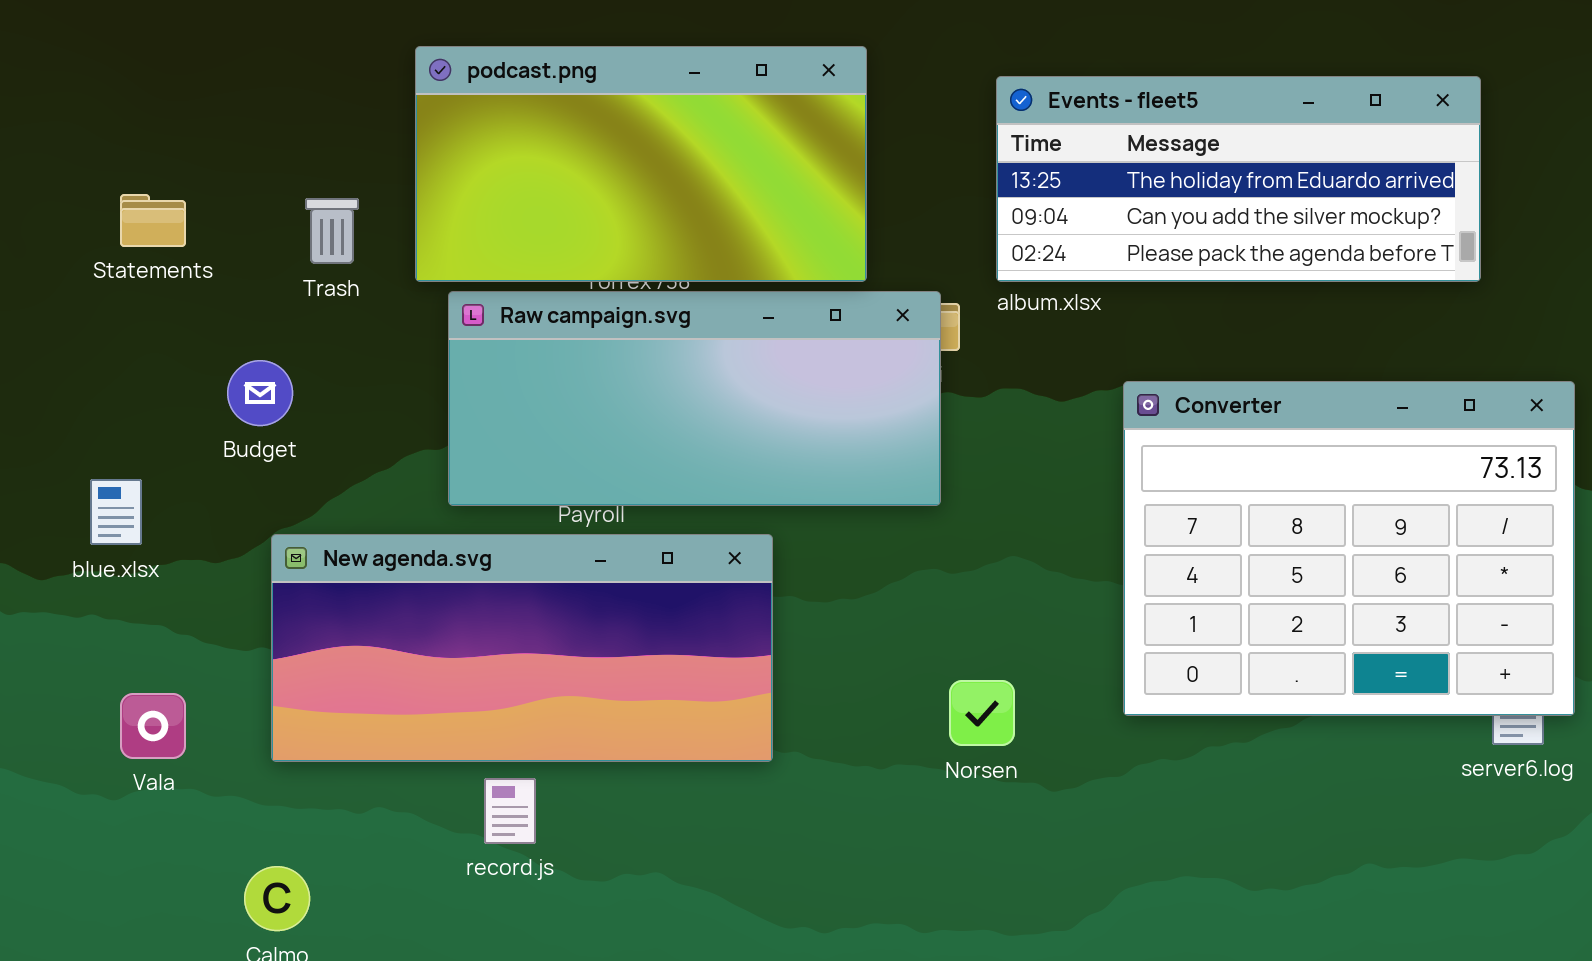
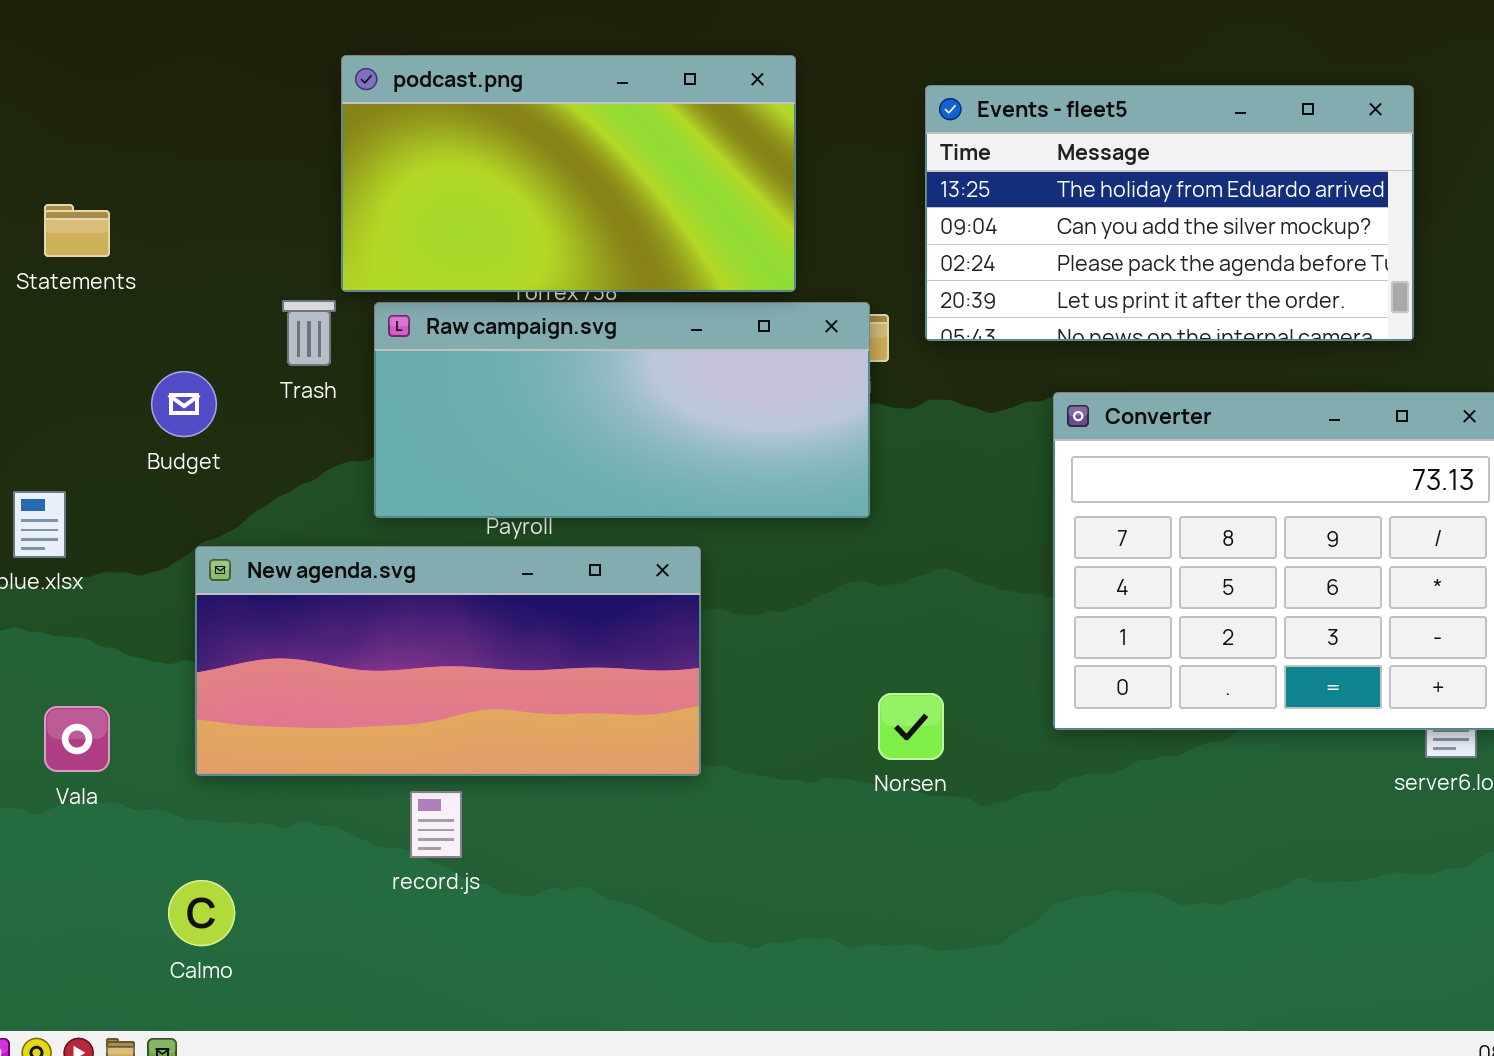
Events - fleet5: [996,76,1481,282] -> [925,85,1414,341], resized
Trash: [305,198,359,264] -> [282,300,336,366], moved

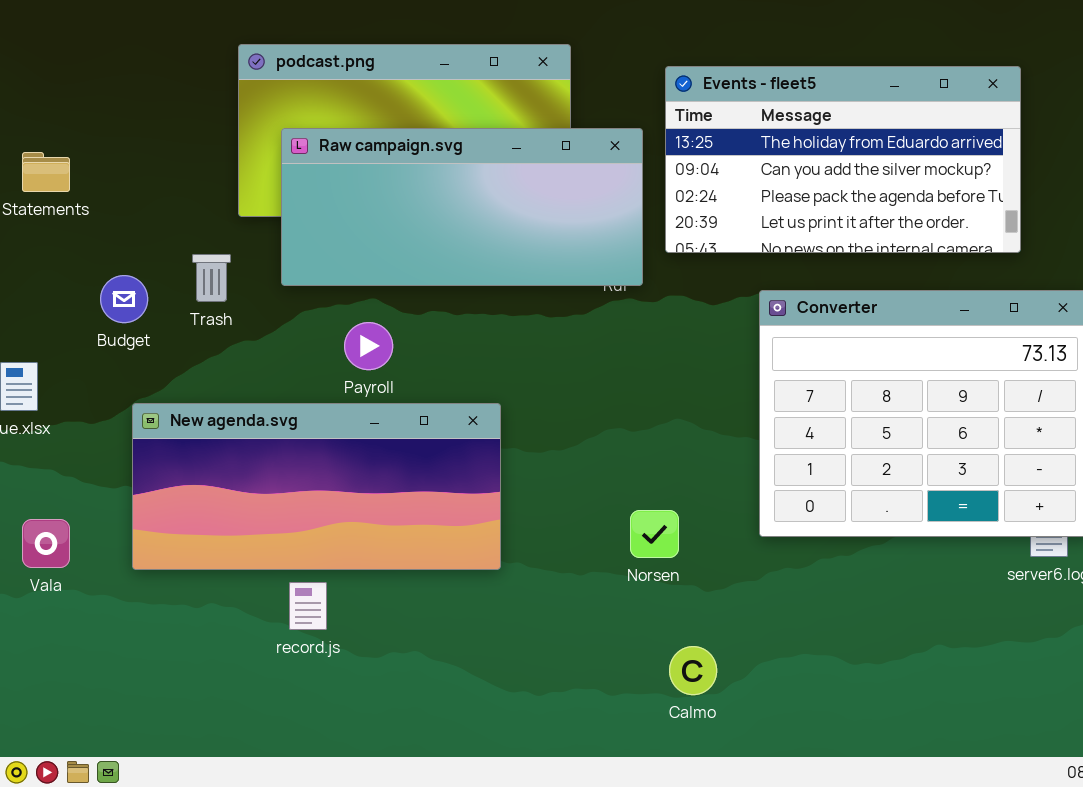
Trash: [282,300,336,366] -> [192,254,231,302], moved
Raw campaign.svg: [374,302,870,518] -> [281,128,643,286], moved
Calmo: [168,880,235,946] -> [669,646,717,695], moved

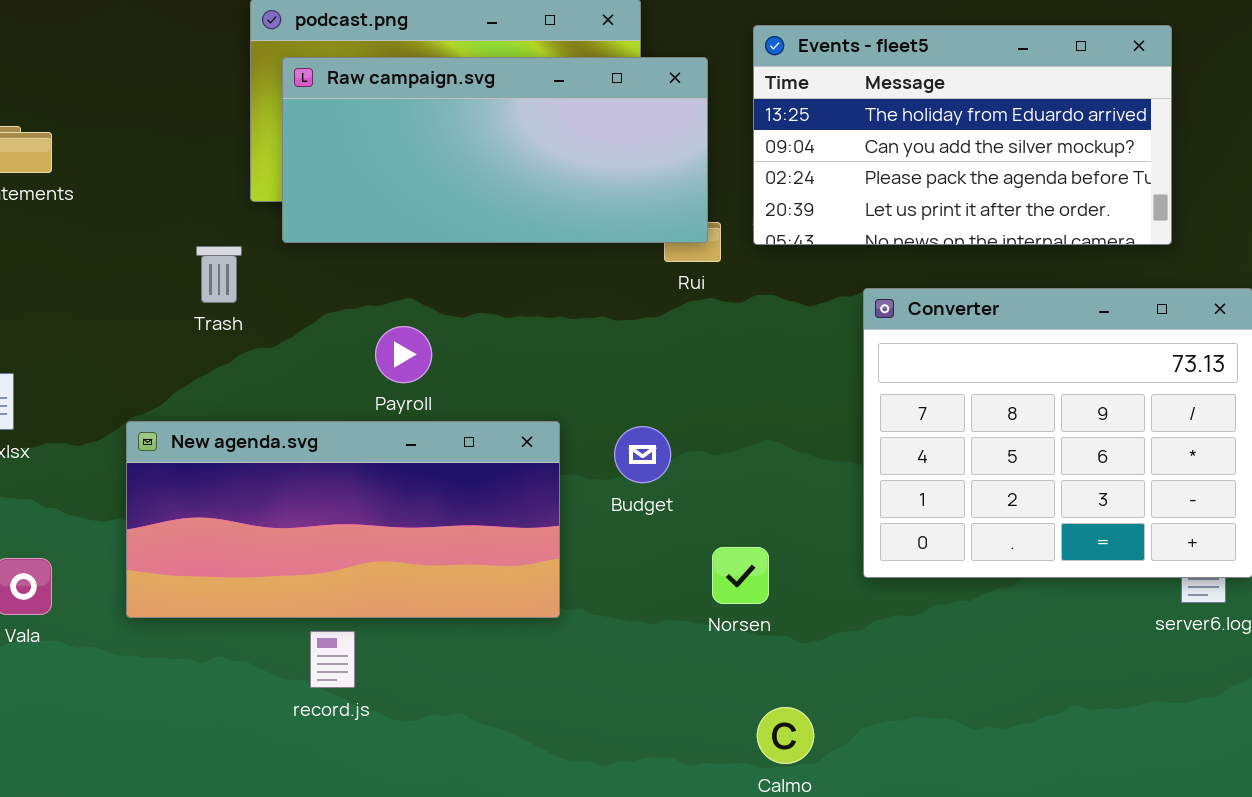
Raw campaign.svg: [281,128,643,286] -> [282,57,708,243], moved
Budget: [100,275,148,323] -> [614,426,671,483], moved

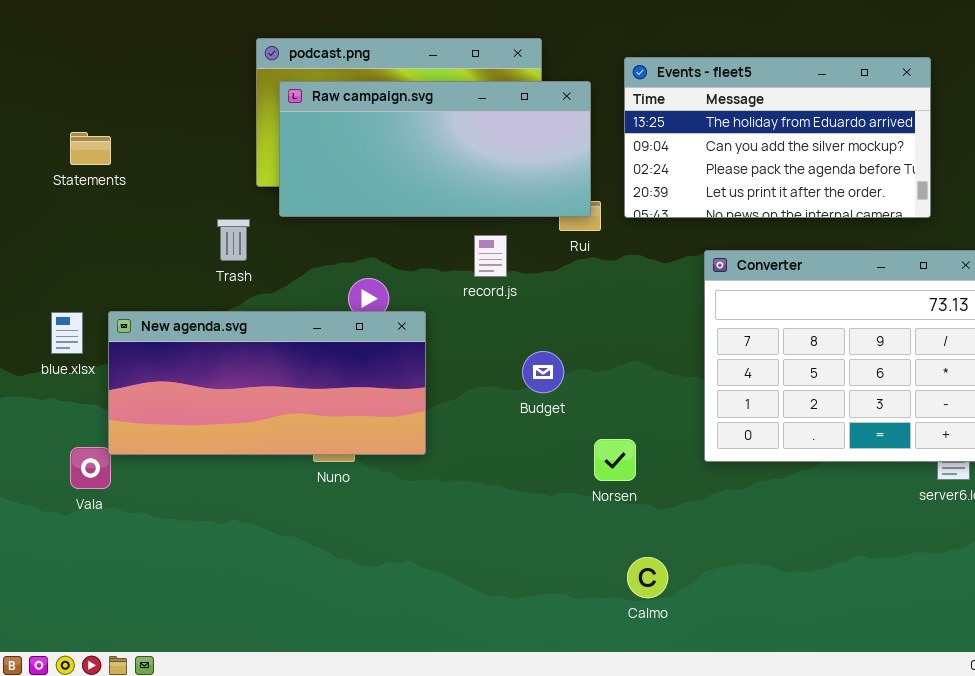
New agenda.svg: [126,421,560,618] -> [108,311,426,455], moved
record.js: [310,631,355,688] -> [474,235,507,277], moved

